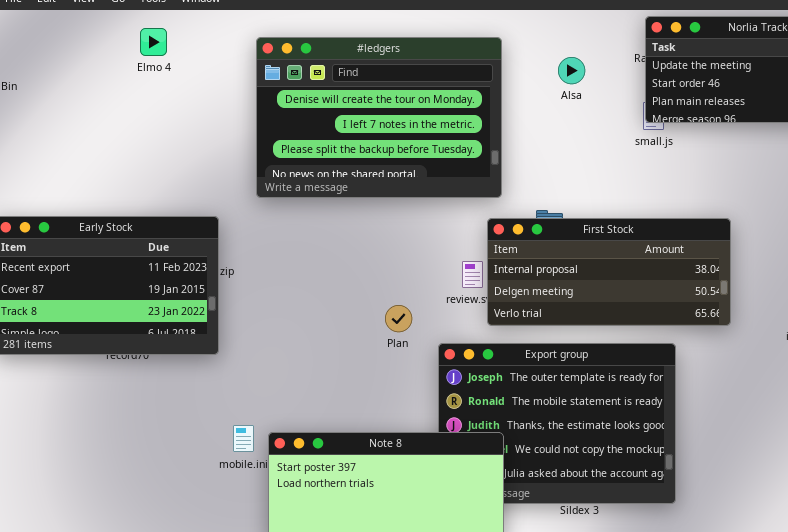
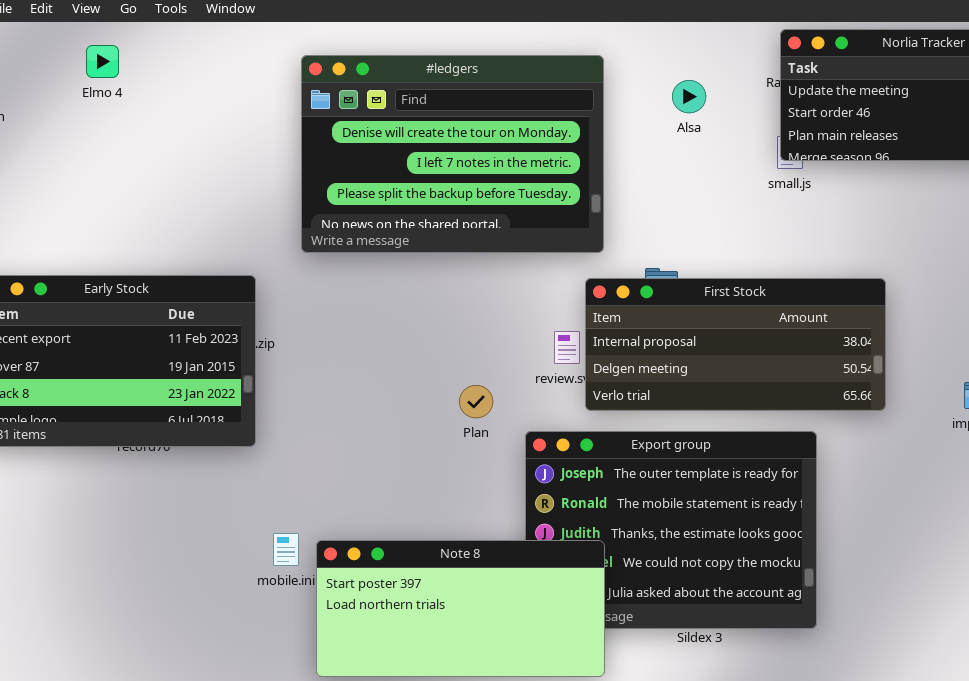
Elmo 4: [140,28,167,56] -> [86,45,119,78], moved

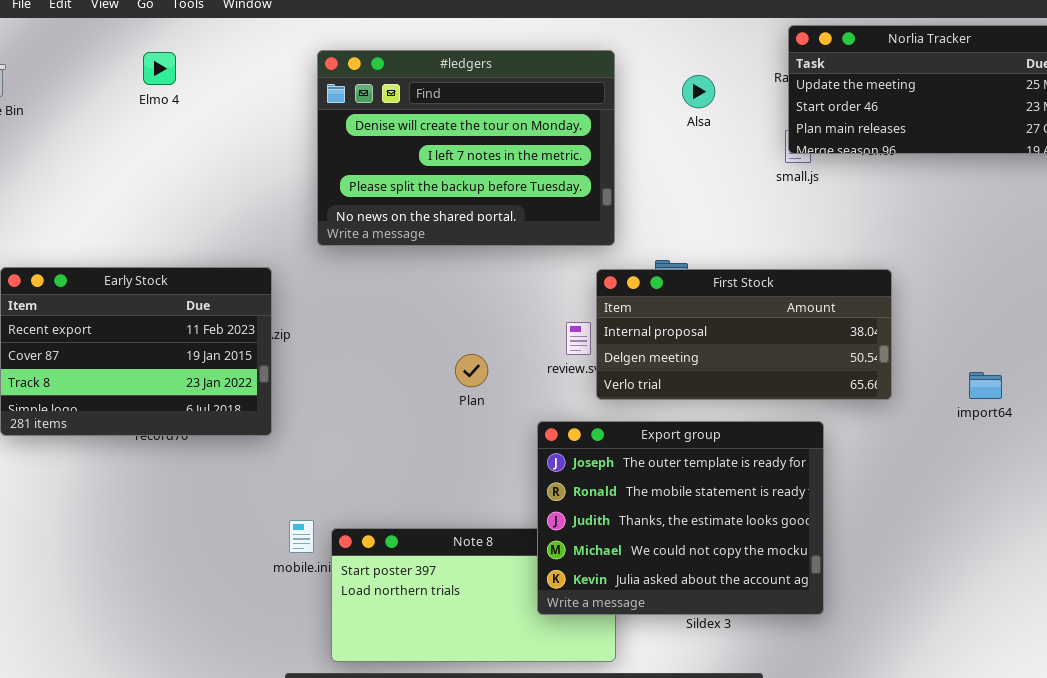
Elmo 4: [86,45,119,78] -> [143,52,176,85], moved
Plan: [459,385,493,418] -> [455,354,488,387], moved
Export group: [525,431,817,629] -> [537,421,824,615], raised

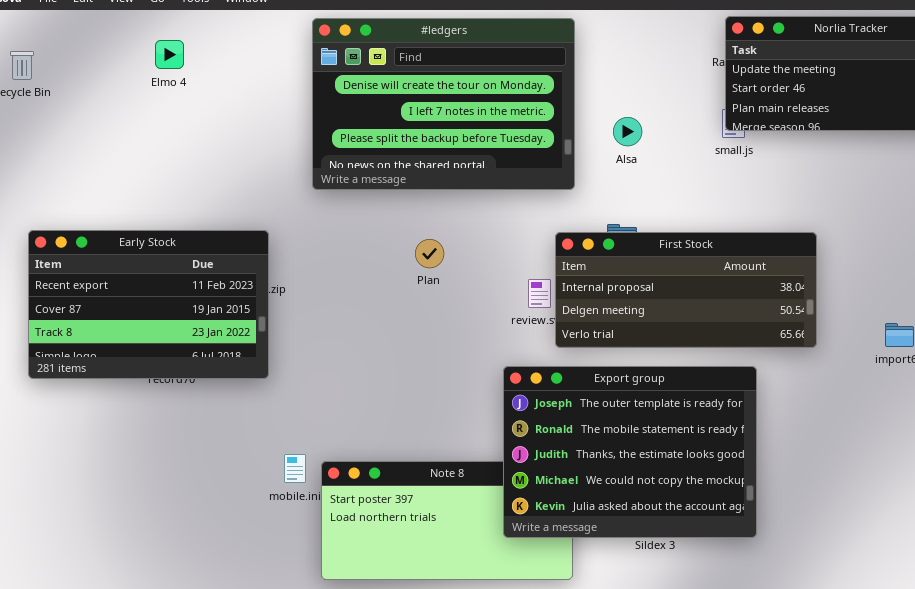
#ledgers: [317,50,615,246] -> [312,18,575,190], moved
Alsa: [682,75,715,108] -> [613,117,642,146], moved
Plan: [455,354,488,387] -> [415,239,444,268], moved

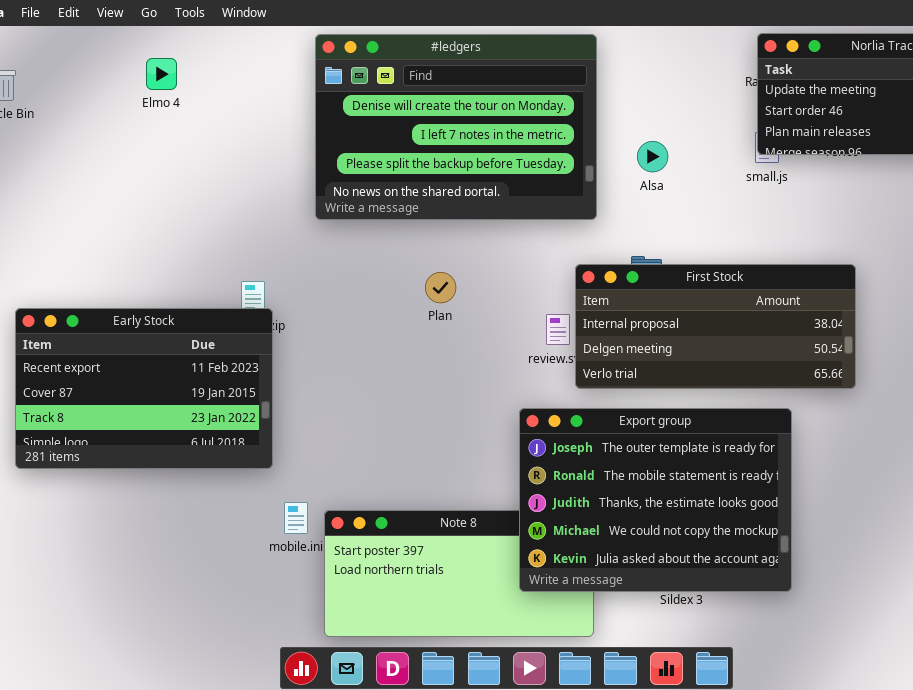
Early Stock: [28,230,269,379] -> [15,308,273,469], moved

